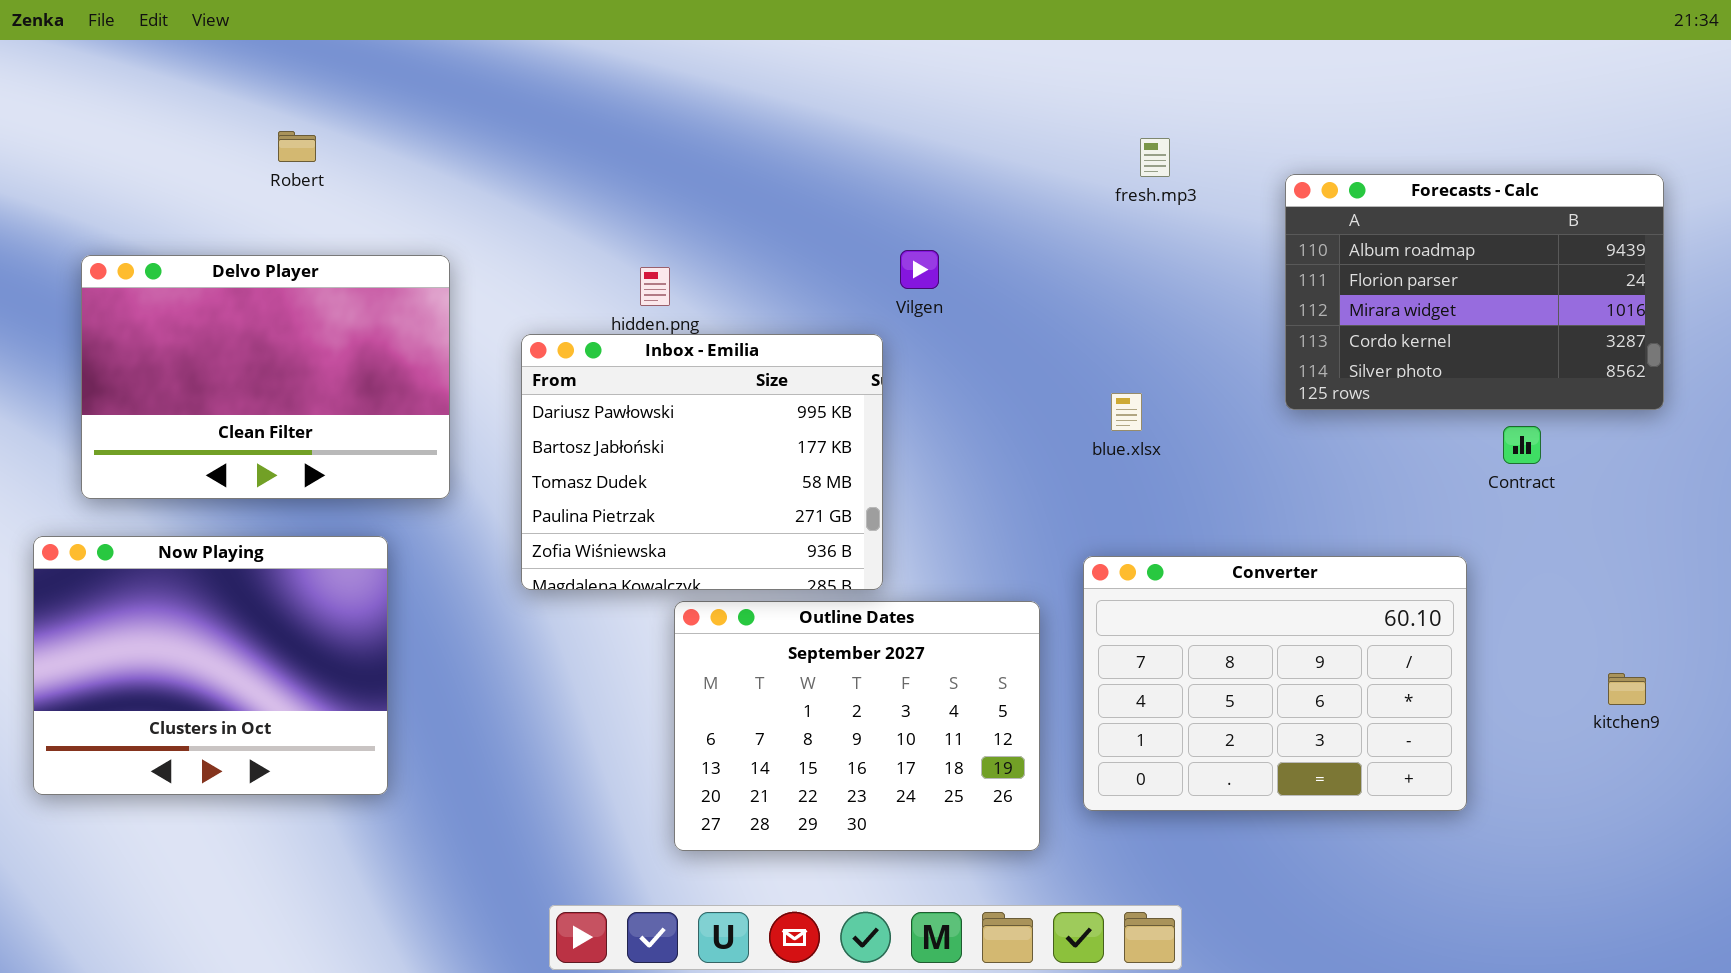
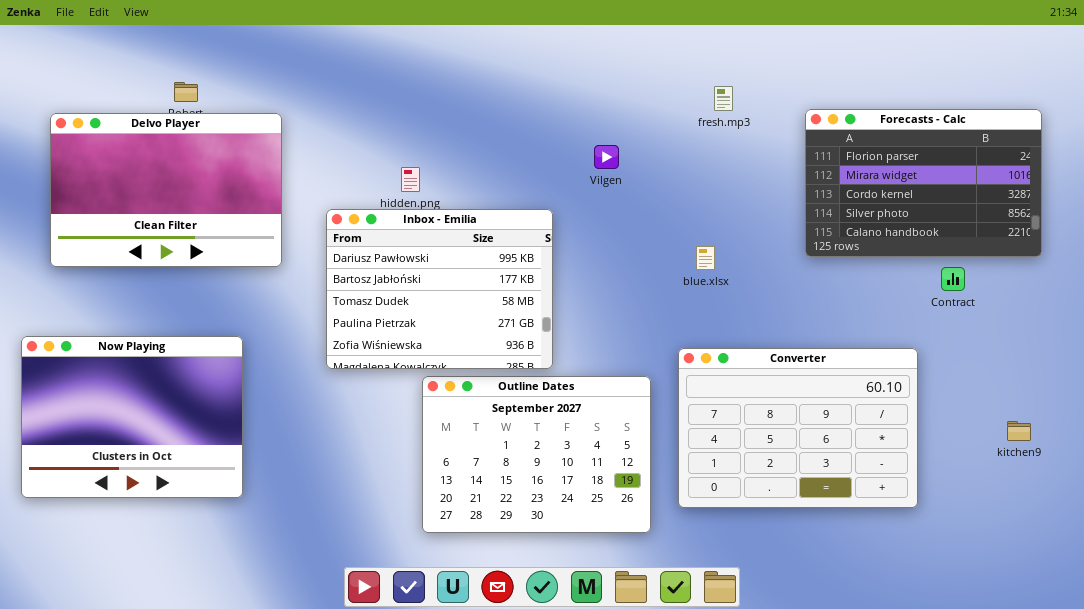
Forecasts - Calc: [1285,174,1664,410] -> [805,109,1042,257], scrolled down 1 row
Vilgen: [900,250,939,289] -> [594,145,619,169], moved
Delvo Player: [81,255,450,499] -> [50,113,282,267], moved

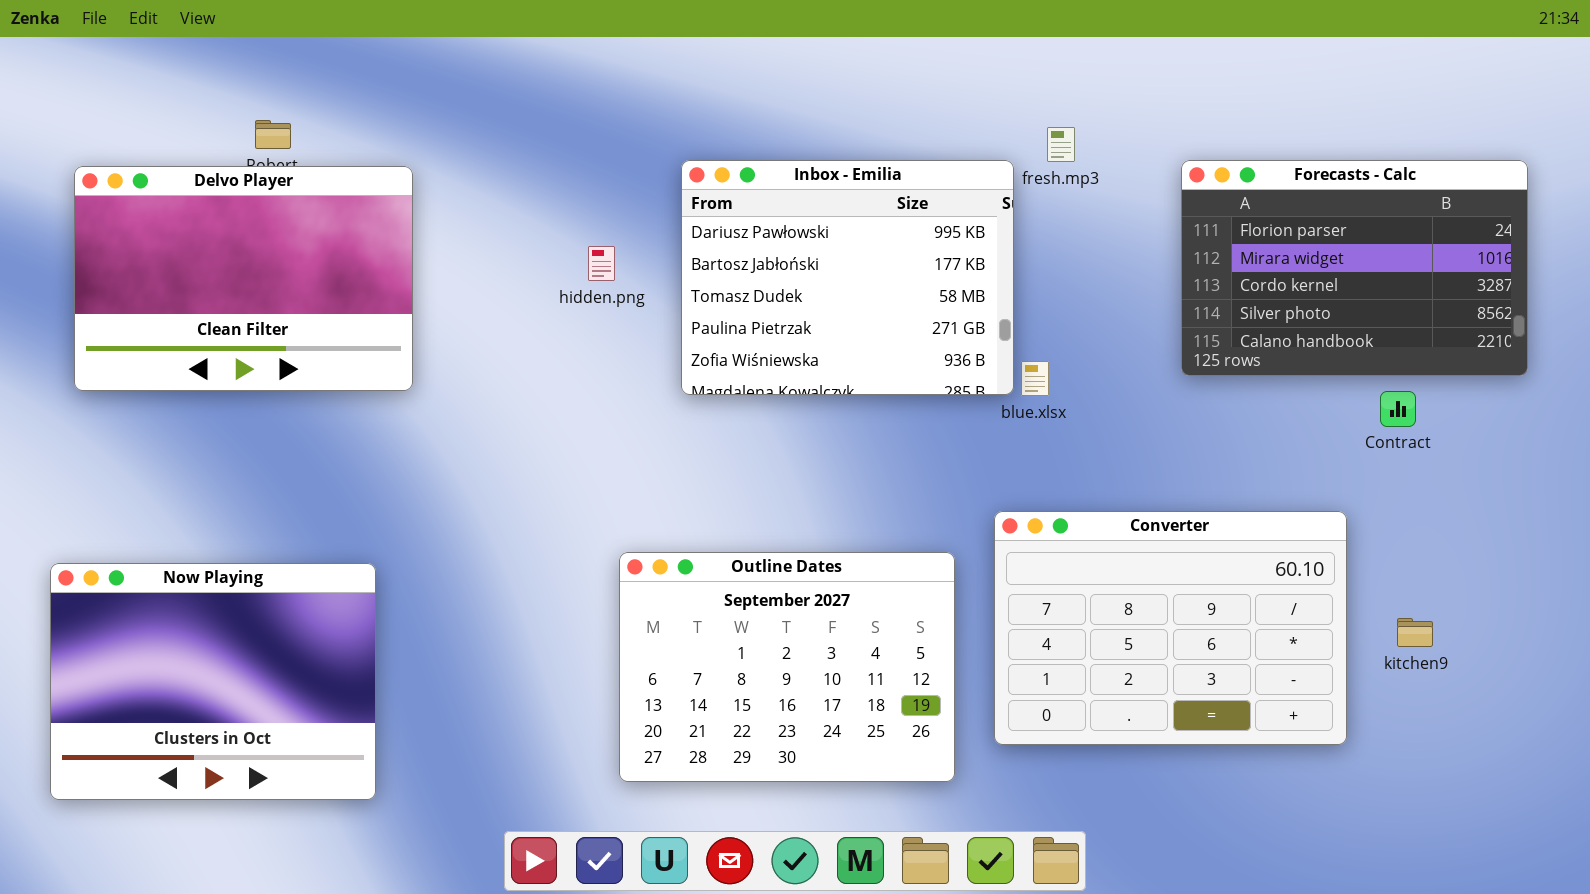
Inbox - Emilia: [326,209,553,369] -> [681,160,1014,395], moved
Now Playing: [21,336,243,498] -> [50,563,376,800], moved
kitchen9: [1007,421,1031,441] -> [1397,618,1433,647], moved

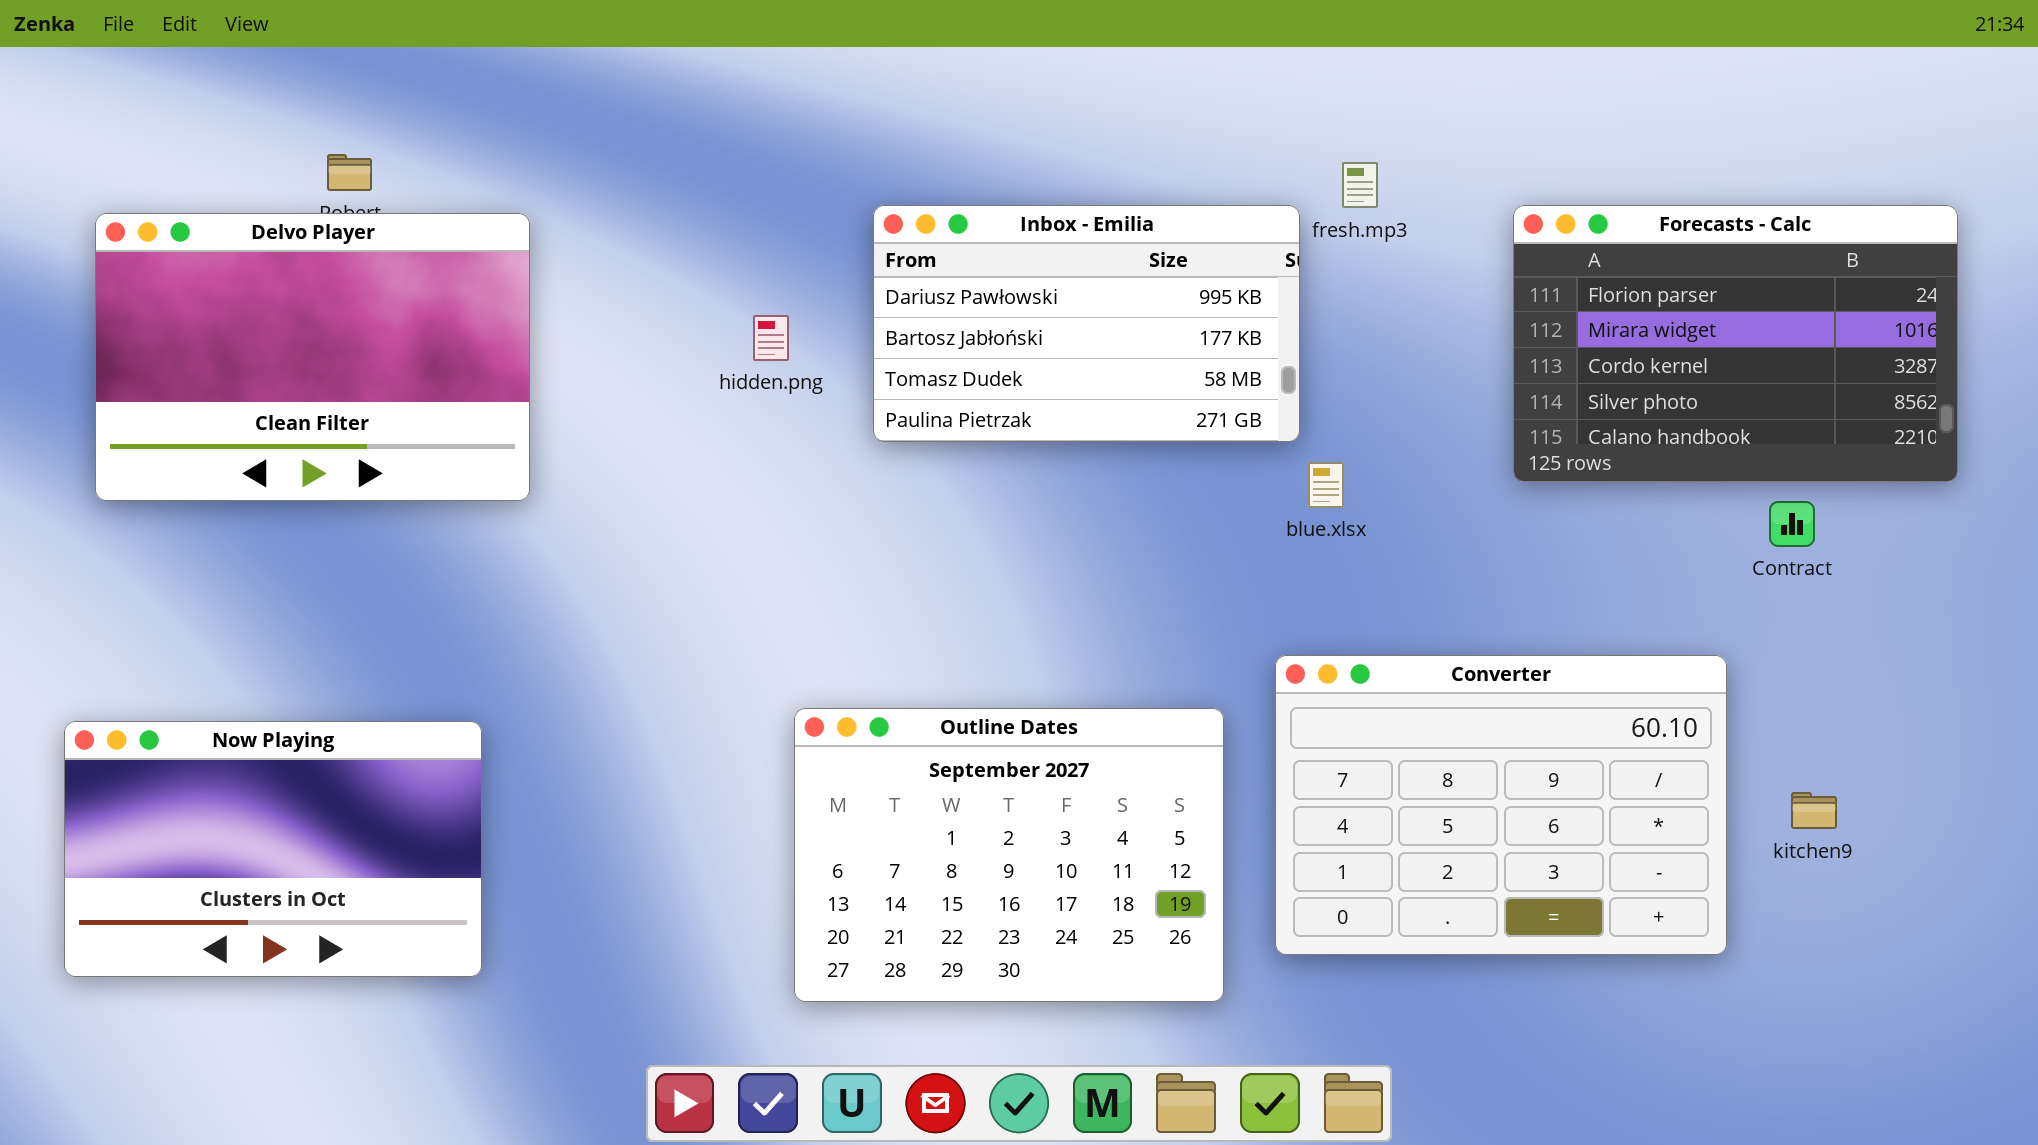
Inbox - Emilia: [681,160,1014,395] -> [873,205,1300,442], resized
Now Playing: [50,563,376,800] -> [64,721,482,977], resized

